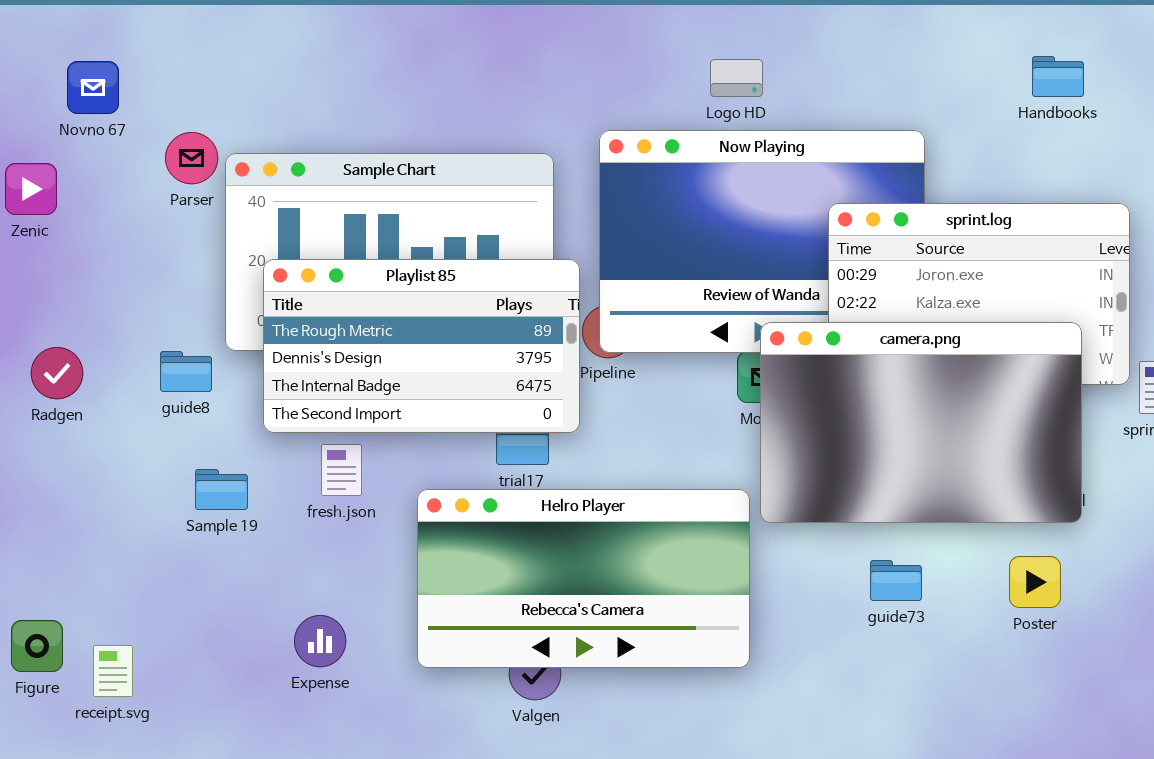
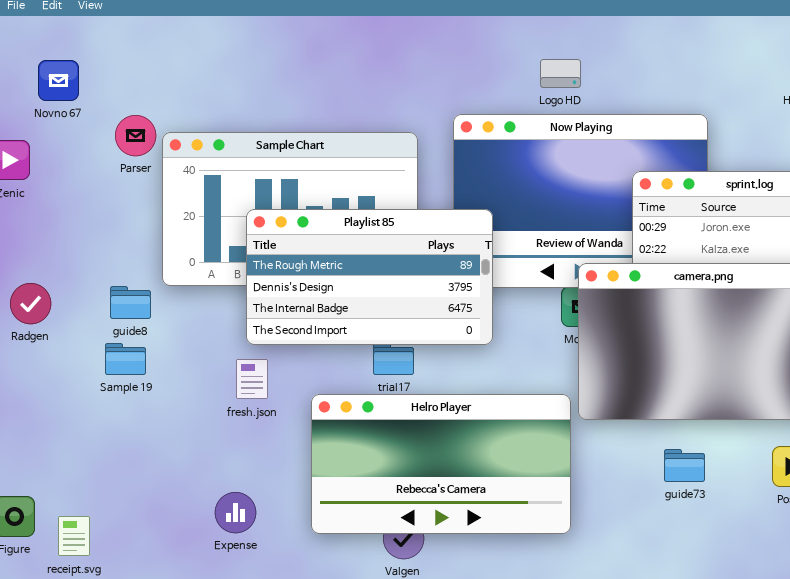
Playlist 85: [263,259,580,433] -> [246,209,493,345], moved
Sample 19: [195,469,248,510] -> [105,343,146,375], moved

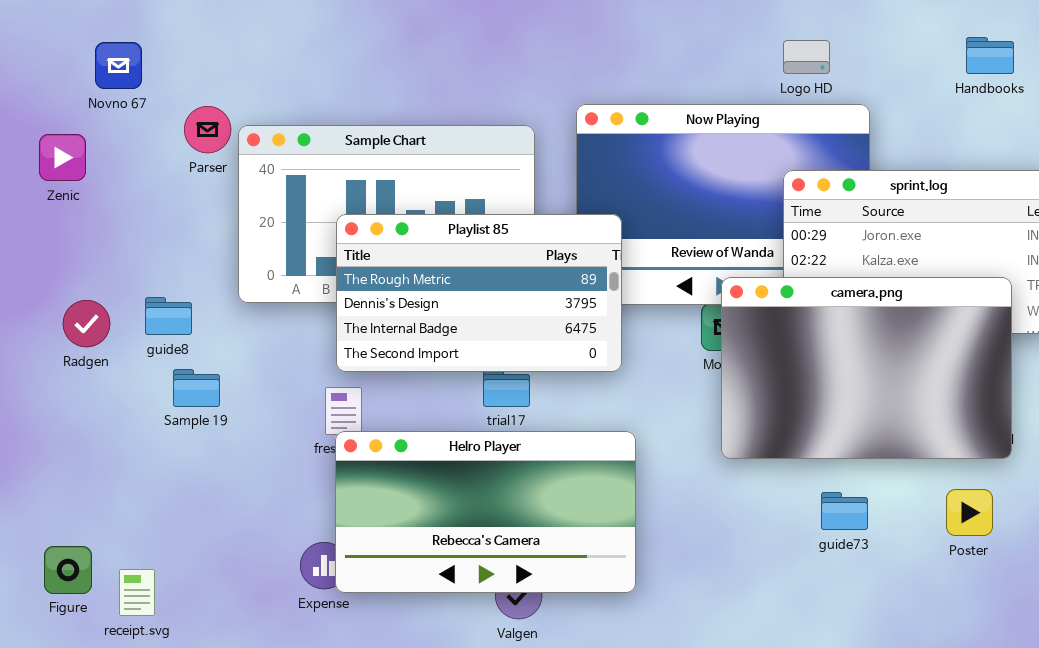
Logo HD: [540,59,581,88] -> [783,40,830,74], moved
guide8: [110,286,151,319] -> [145,297,192,335], moved
Helro Player: [311,394,571,534] -> [335,431,636,593], moved

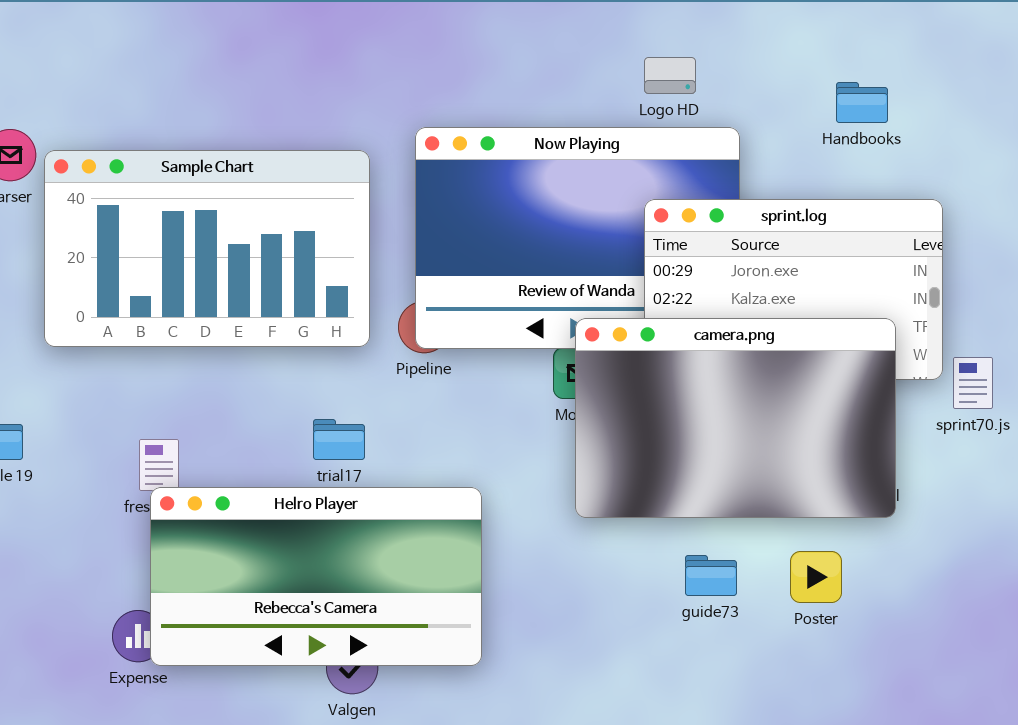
Handbooks: [966,37,1014,74] -> [836,82,888,123], moved
Playlist 85: [336,214,622,372] -> none, closed
Poster: [946,489,993,536] -> [790,551,842,603], moved

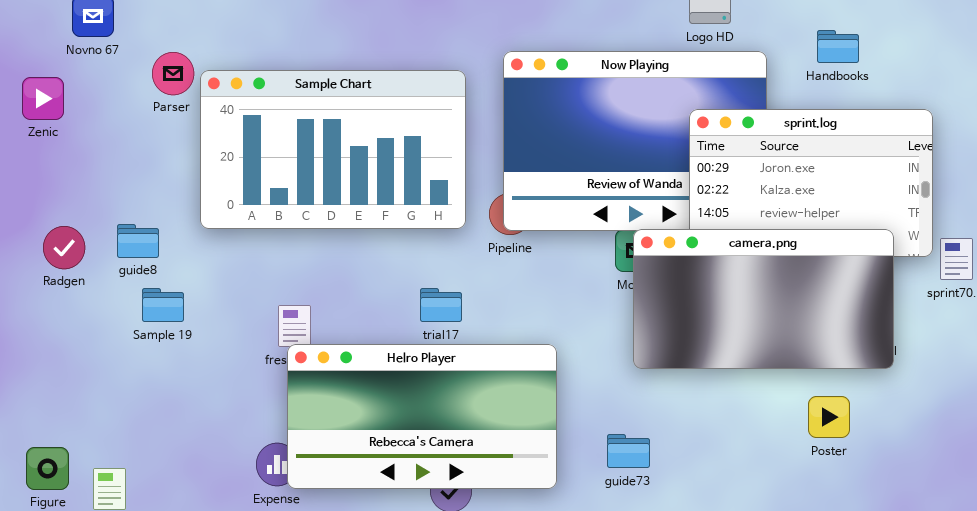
Handbooks: [836,82,888,123] -> [817,30,859,63], moved
camera.png: [575,318,896,518] -> [633,229,894,369], resized
guide73: [685,555,737,596] -> [607,434,650,468], moved

